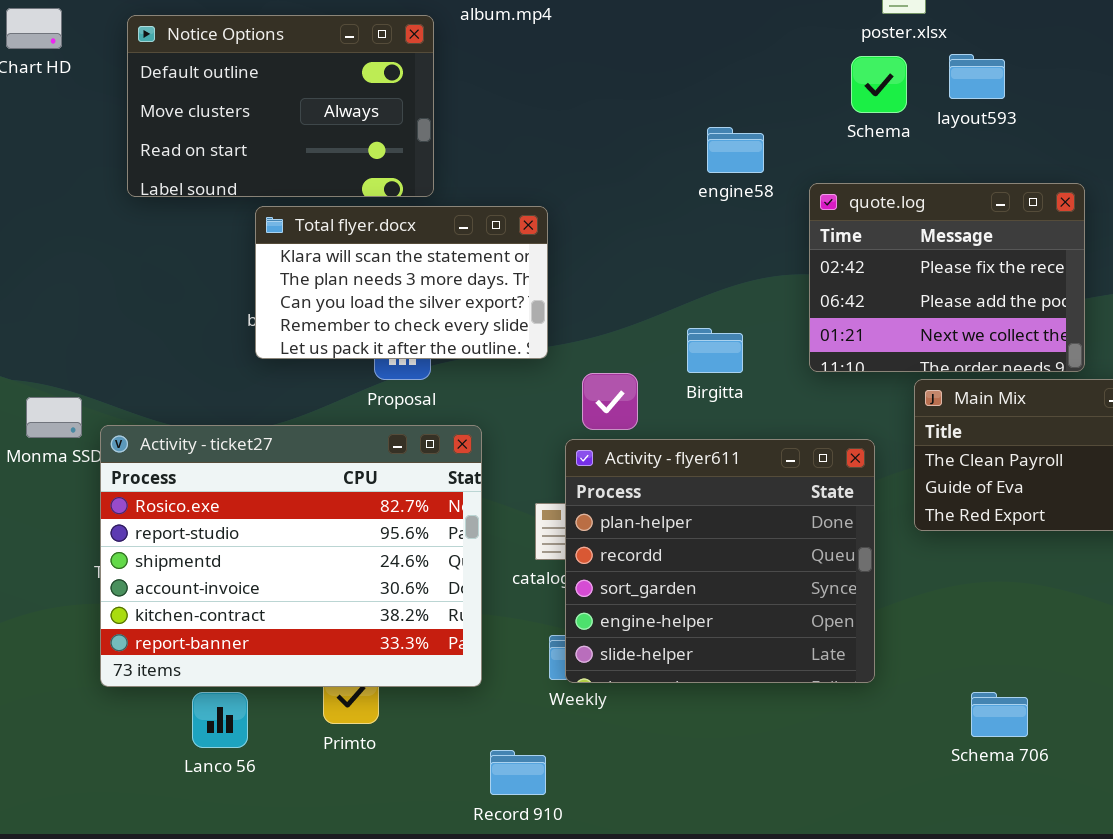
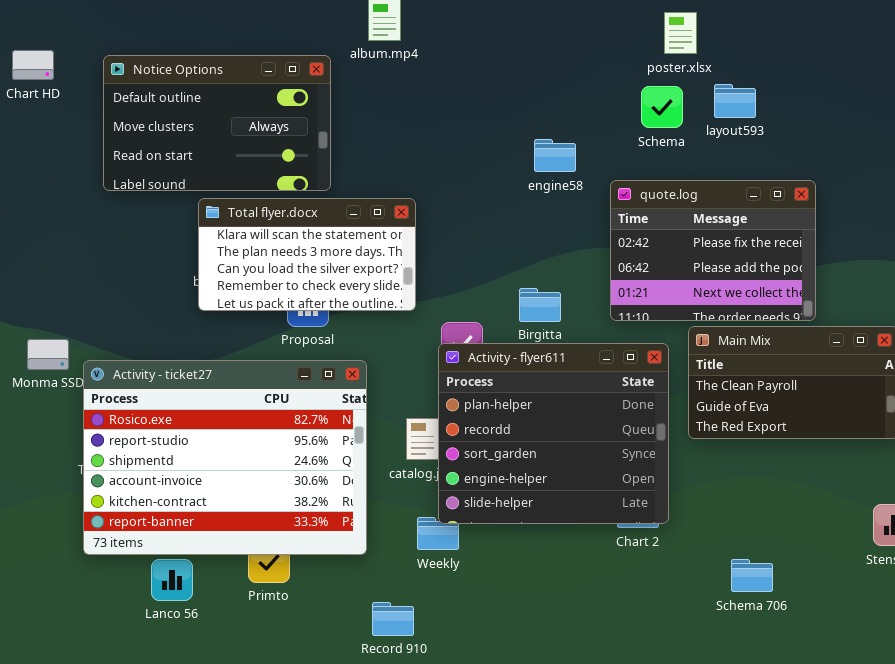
Activity - flyer611: [565,439,875,683] -> [438,343,669,524], moved

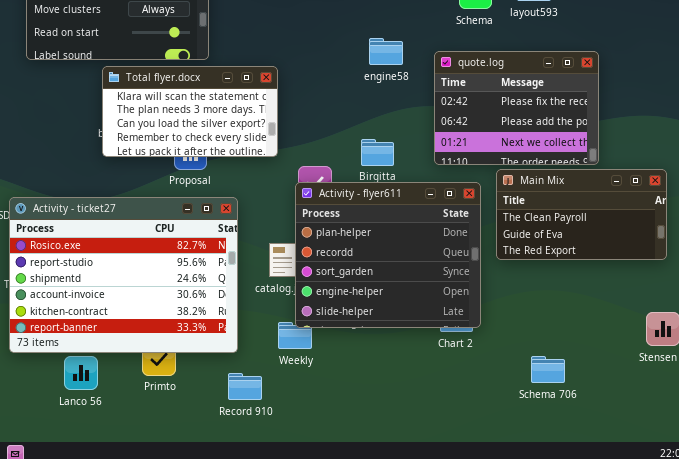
engine58: [534,139,576,172] -> [369,38,403,65], moved
Record 910: [372,602,414,636] -> [228,373,262,400], moved

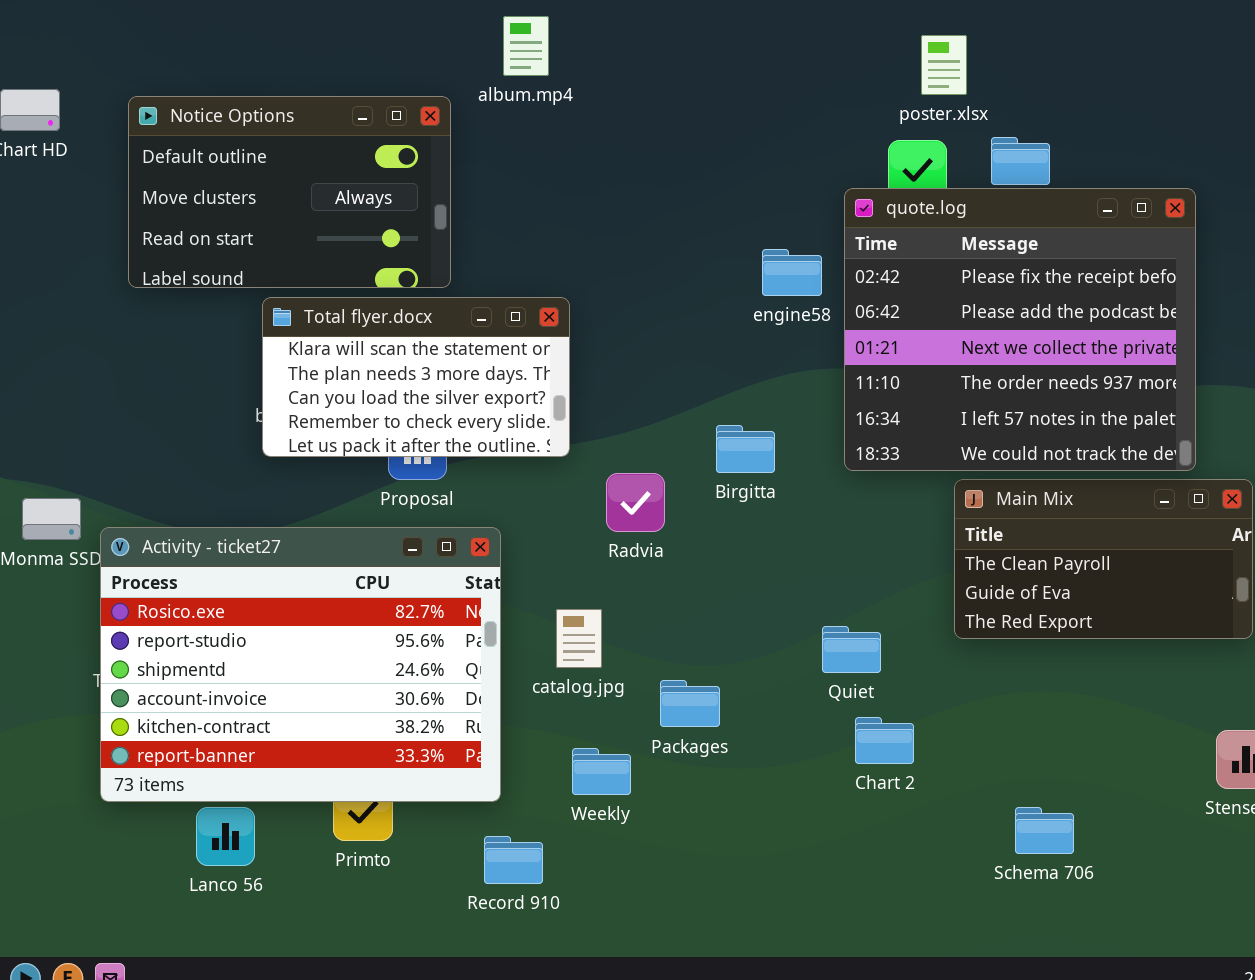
engine58: [369,38,403,65] -> [762,249,822,296], moved
quote.log: [434,51,599,165] -> [844,188,1196,471], resized
Activity - flyer611: [295,182,481,328] -> none, closed

